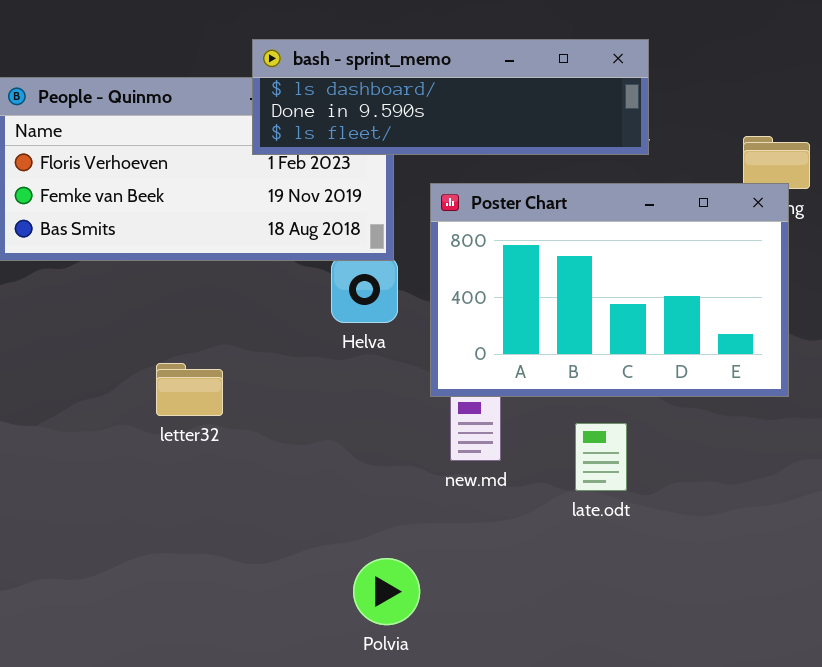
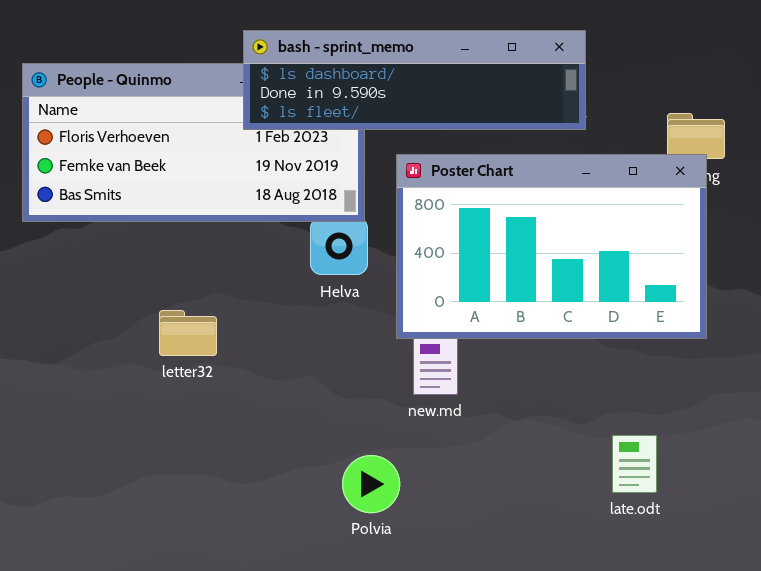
late.odt: [575,423,627,491] -> [612,435,657,493], moved
Polvia: [353,558,420,625] -> [342,455,400,513], moved

